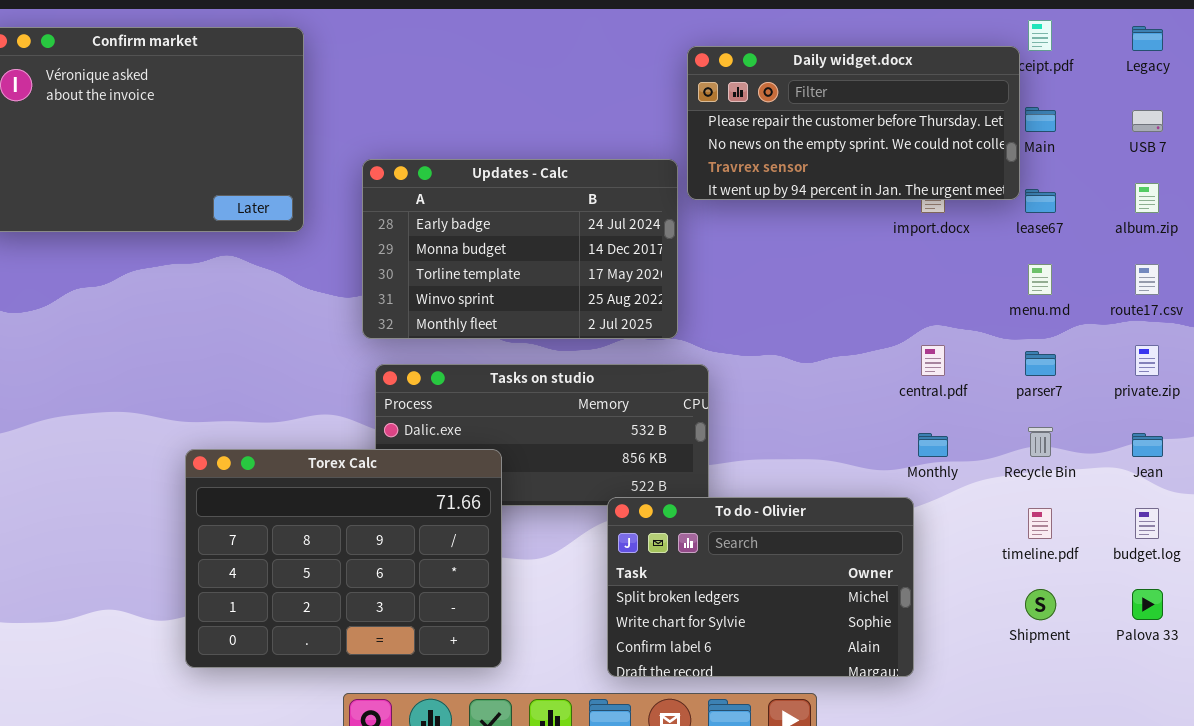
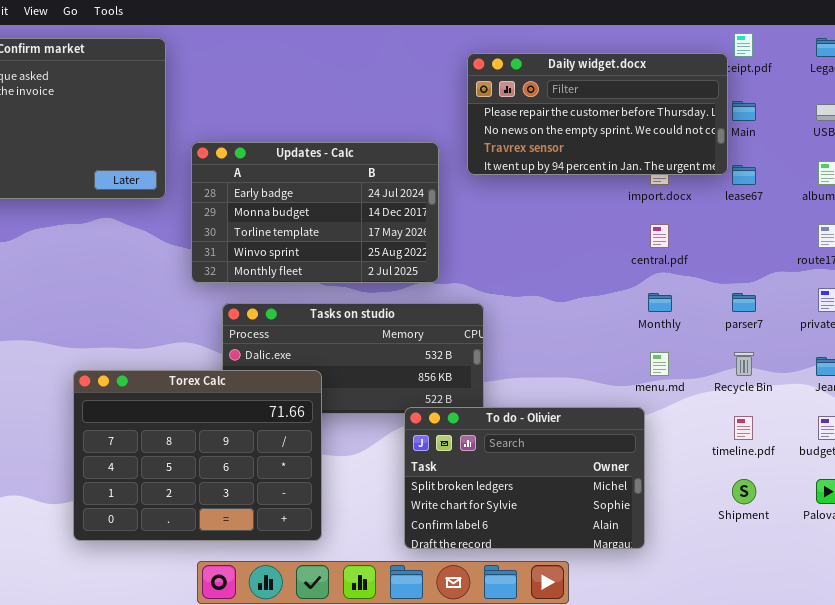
Updates - Calc: [362,159,678,339] -> [191,142,439,283], moved
menu.md: [1028,264,1052,295] -> [650,352,669,376], moved
central.pdf: [921,345,945,376] -> [650,224,669,248], moved
Monthly: [918,433,948,457] -> [648,293,672,312], moved

